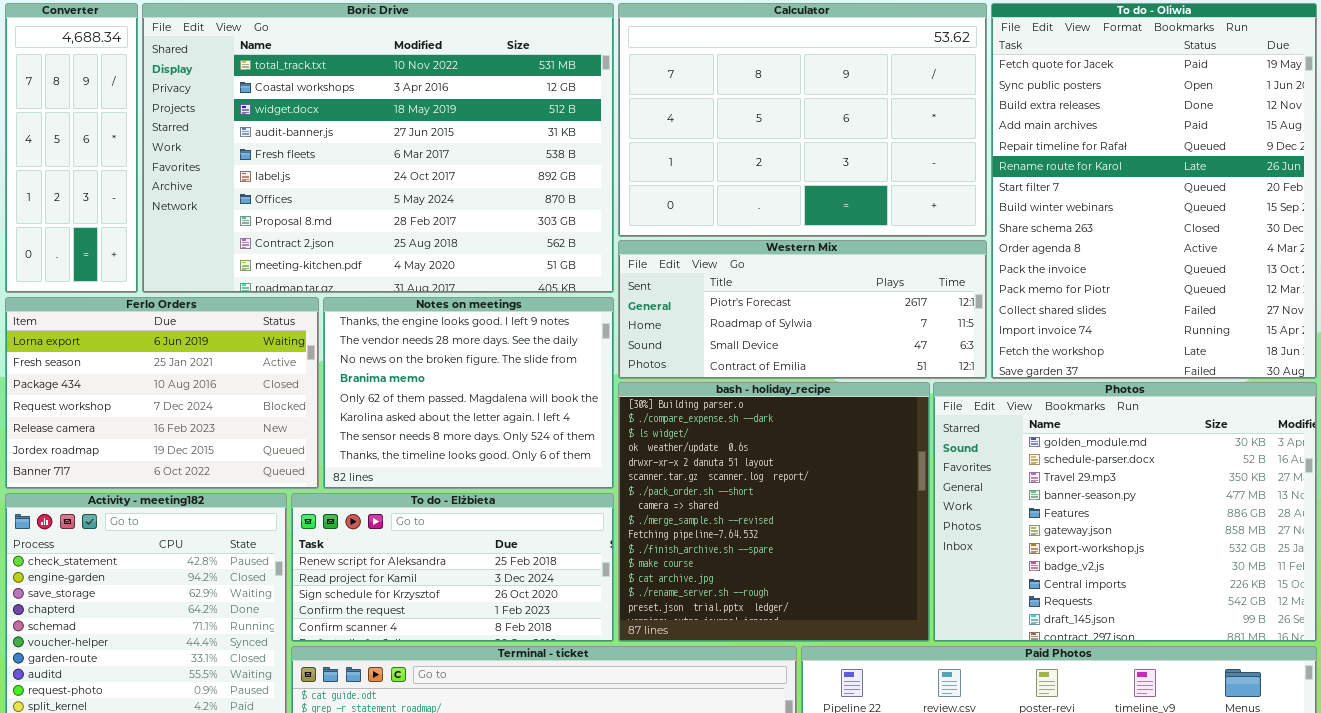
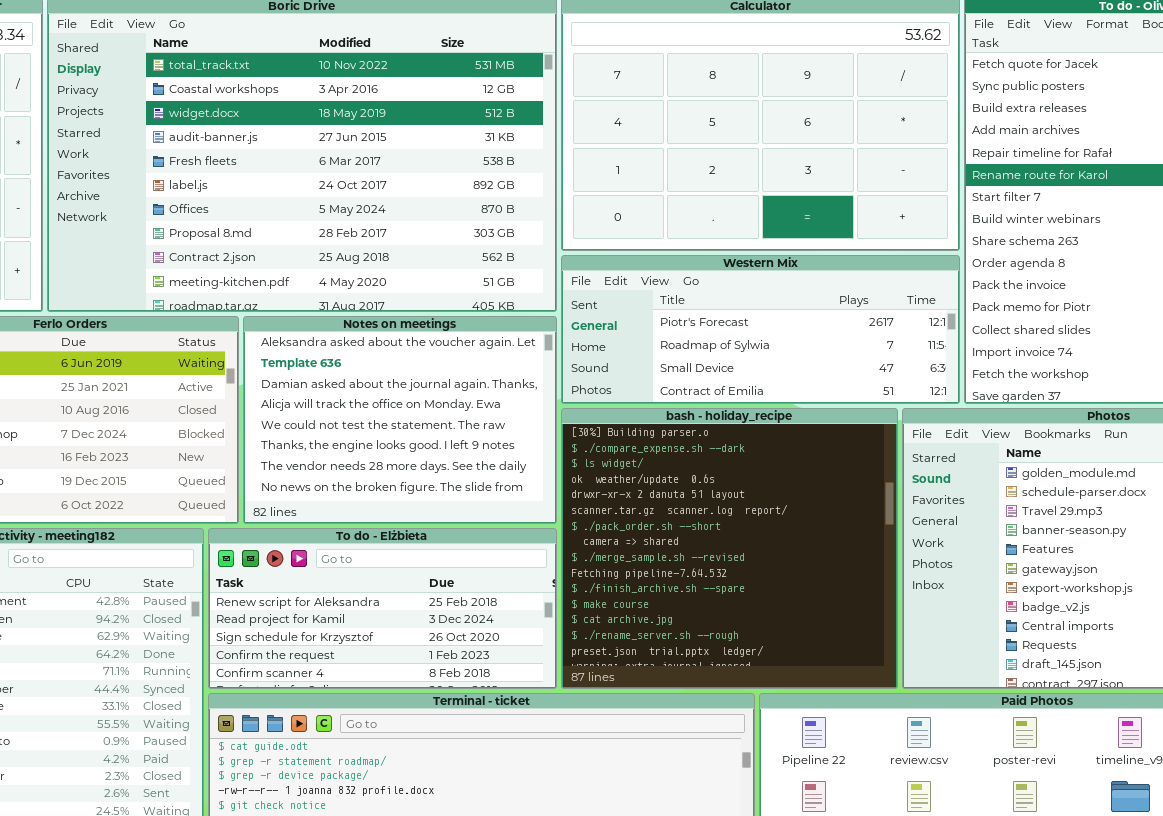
Notes on meetings: [323,297,614,489] -> [243,316,557,524], scrolled up 5 rows

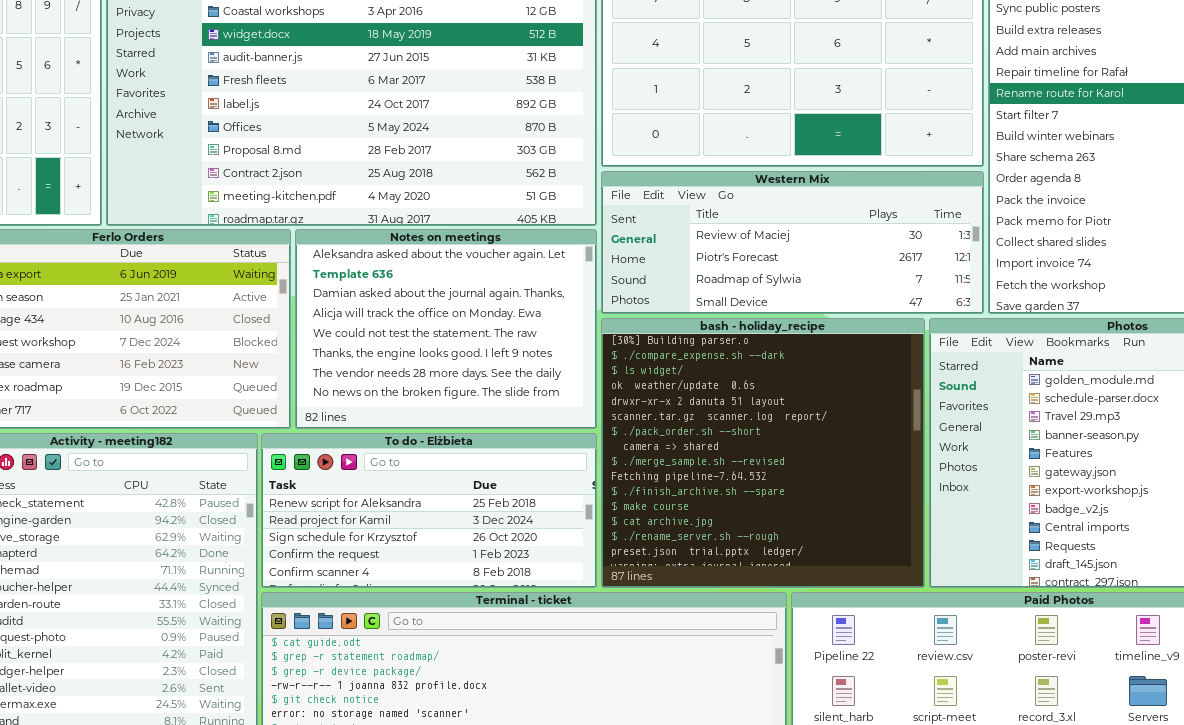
Western Mix: [561,255,960,404] -> [601,171,984,314], scrolled up 1 row

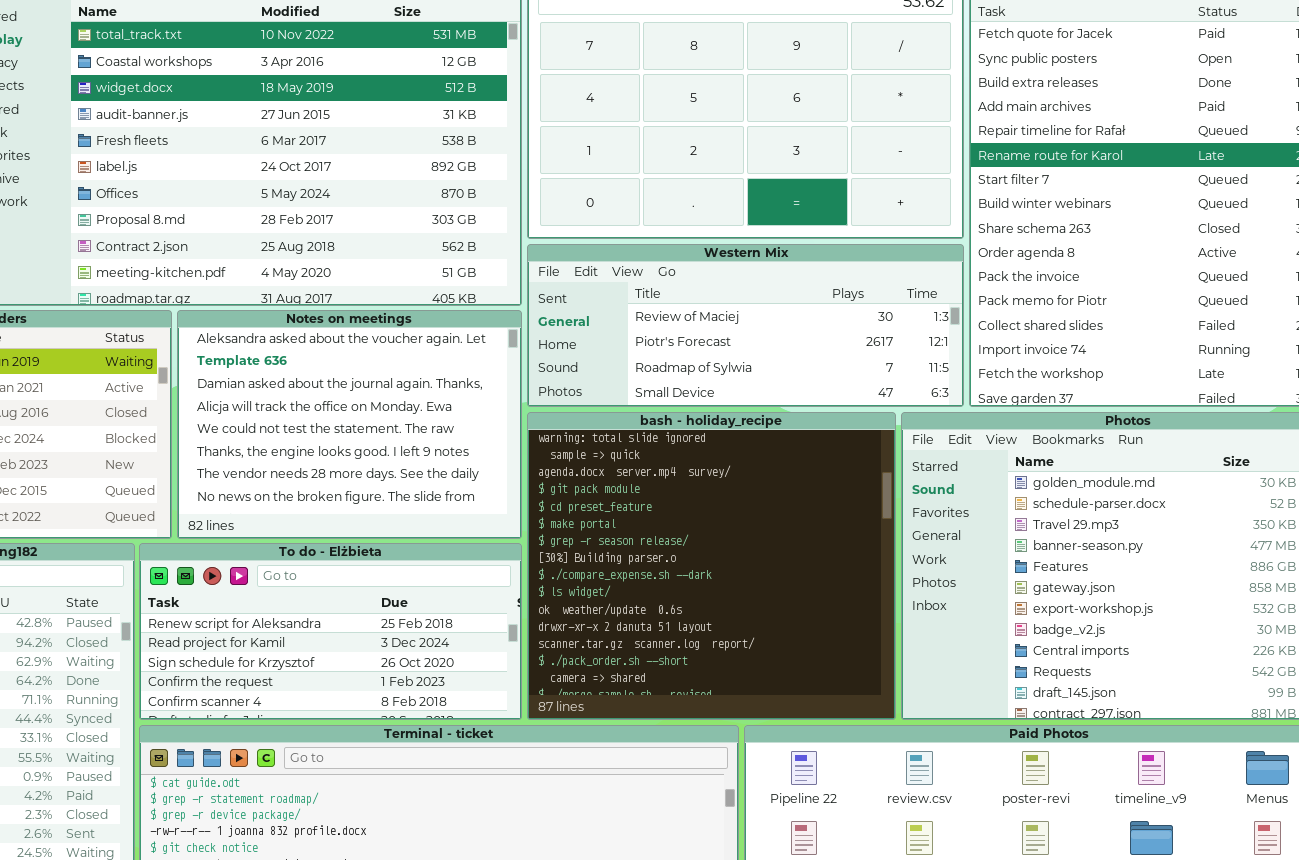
bash - holiday_recipe: [601,318,925,588] -> [527,412,896,720], scrolled up 7 rows

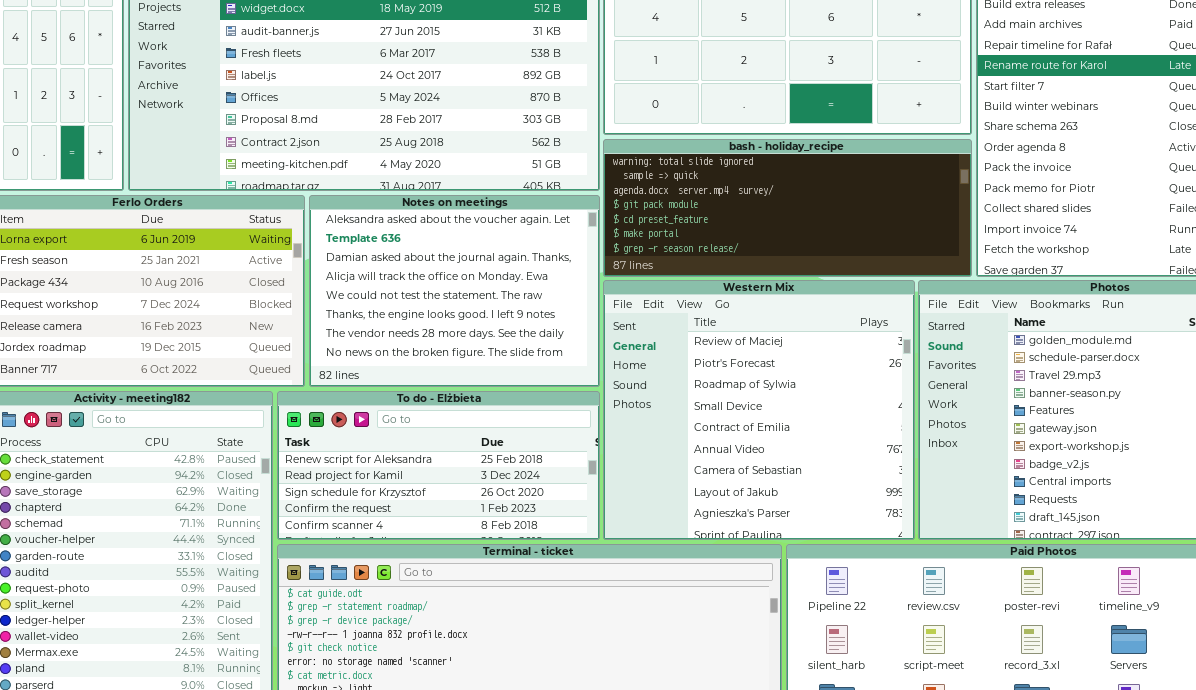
Western Mix: [527,244,964,407] -> [603,280,915,540], moved, resized
bash - holiday_recipe: [527,412,896,720] -> [603,139,972,277], moved, resized

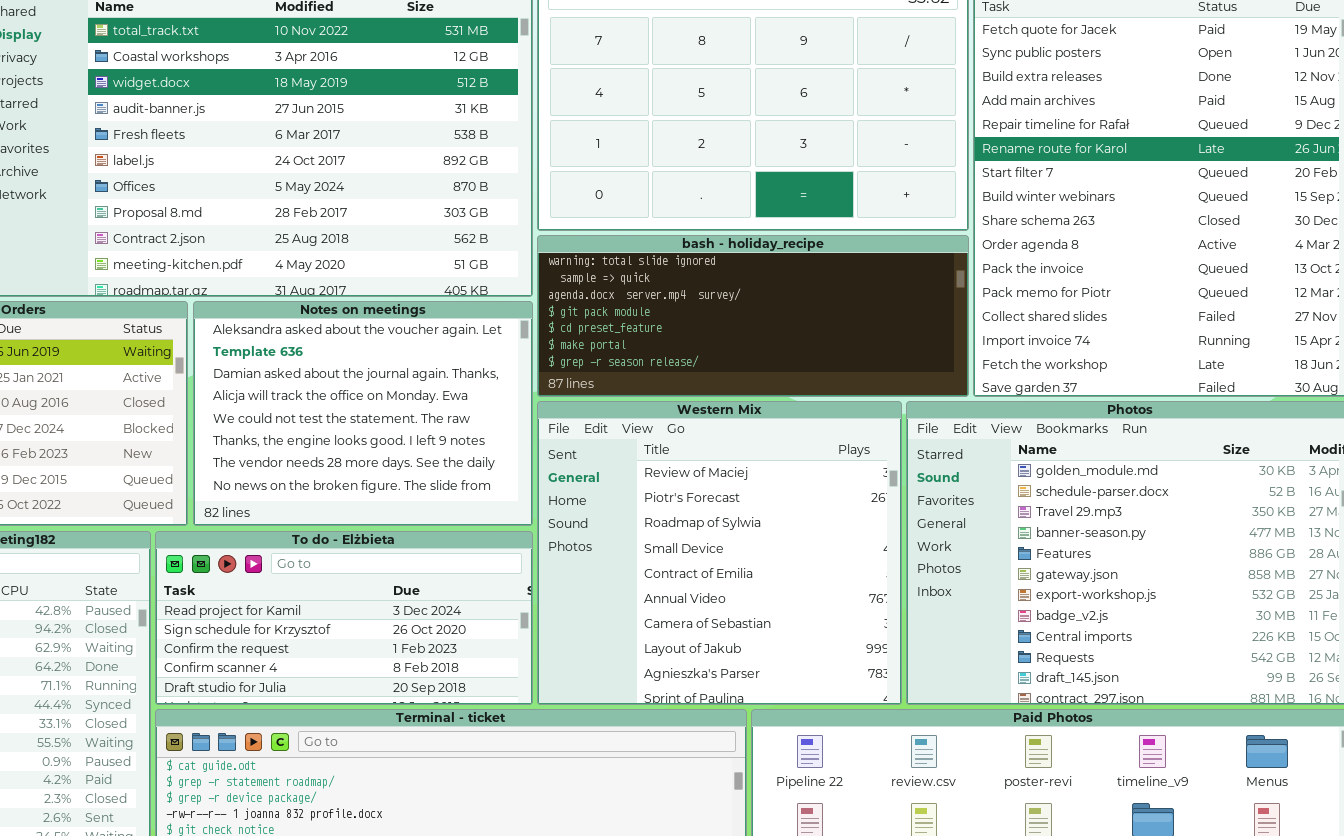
To do - Elżbieta: [277,391,600,540] -> [155,531,533,705], scrolled down 1 row

